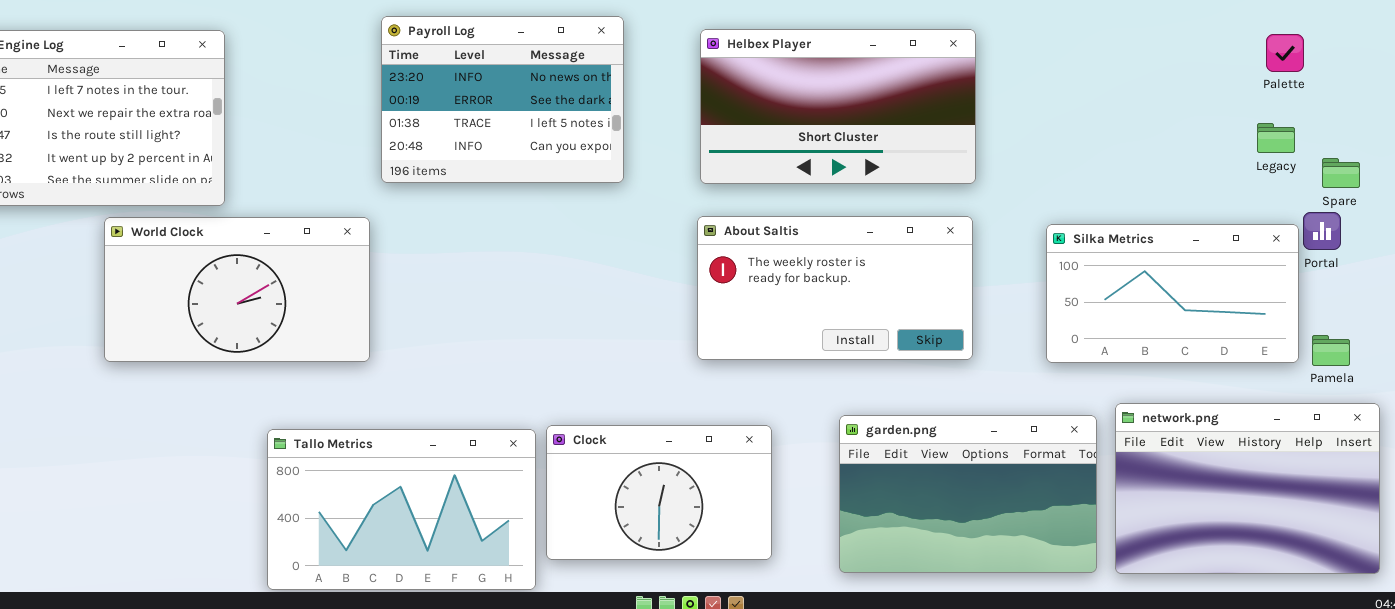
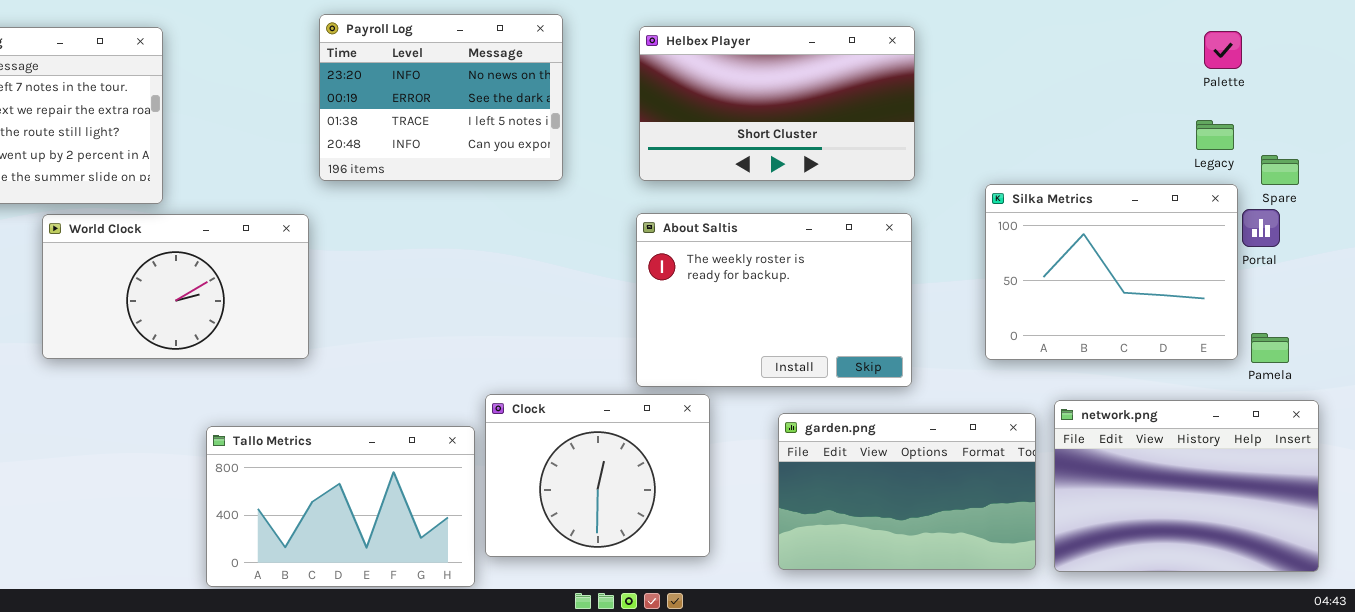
About Saltis: [697,216,973,360] -> [636,213,912,387], resized
Silka Metrics: [1046,224,1299,363] -> [985,184,1238,360], resized
Clock: [546,425,772,560] -> [485,394,710,557], resized

